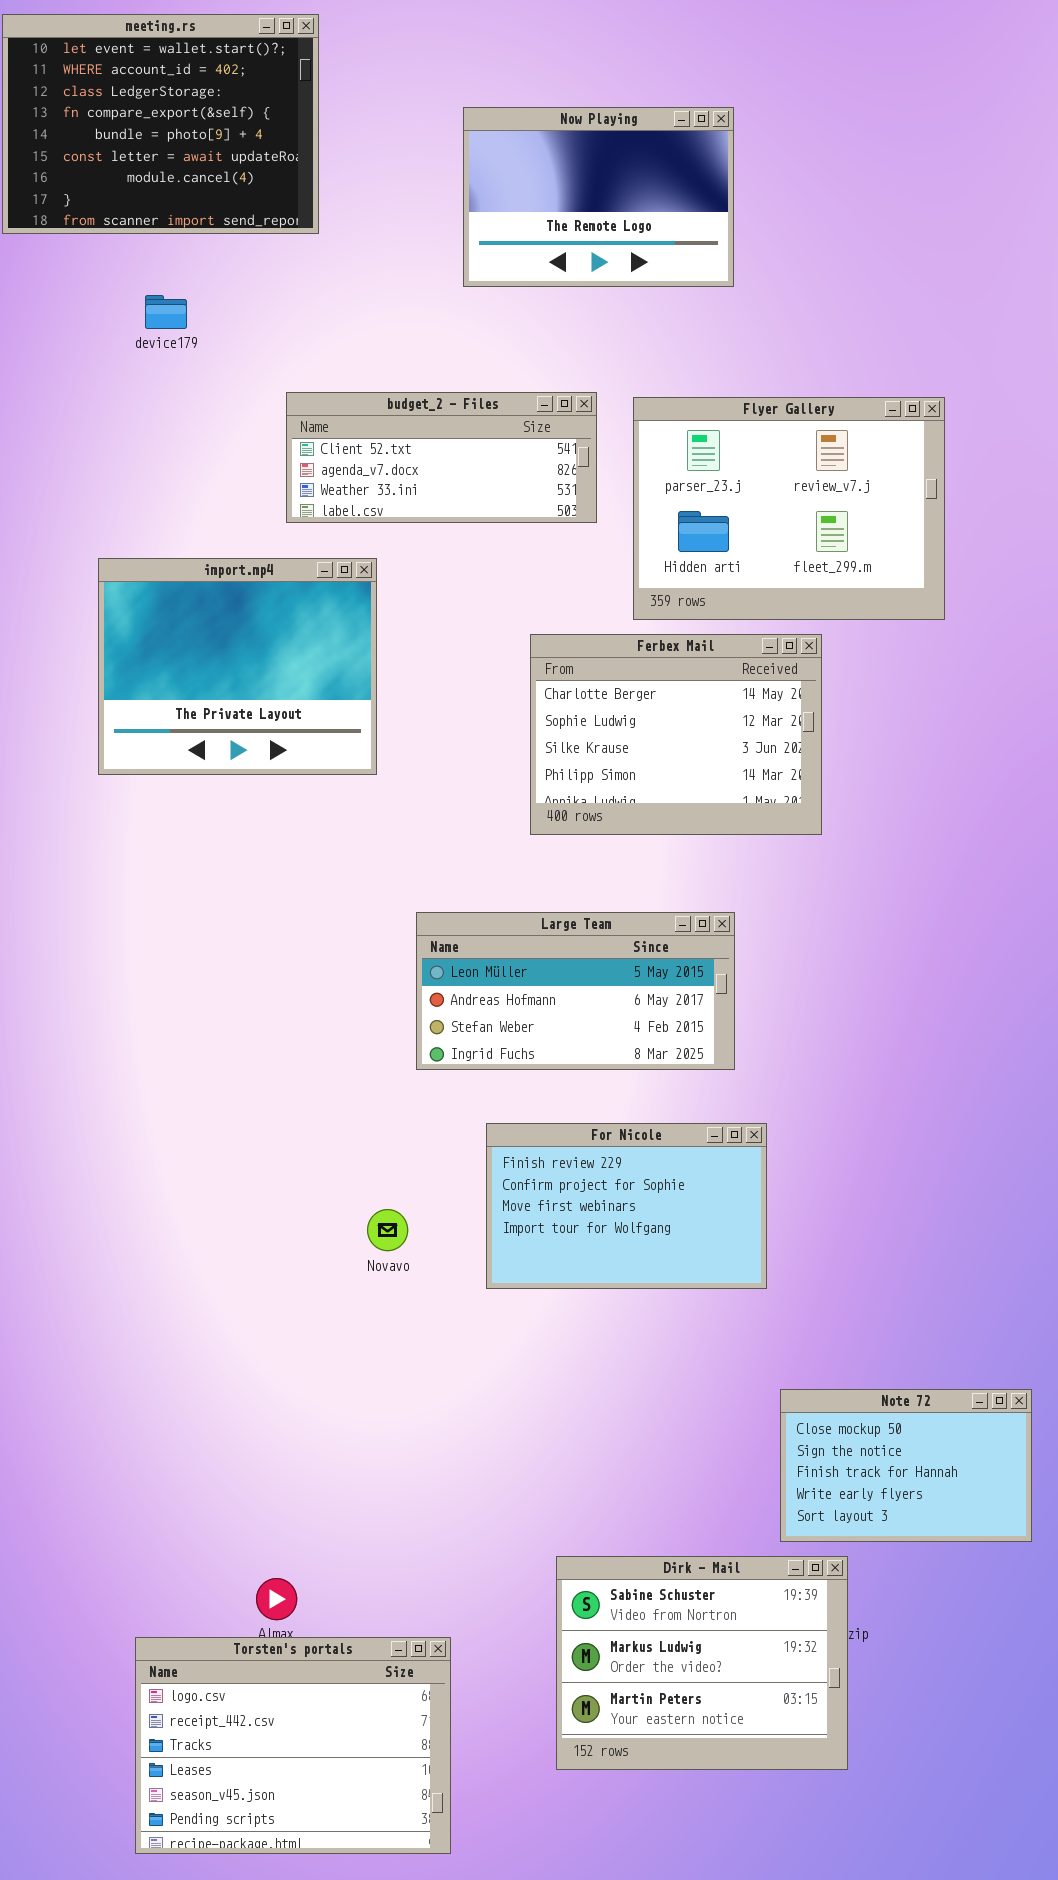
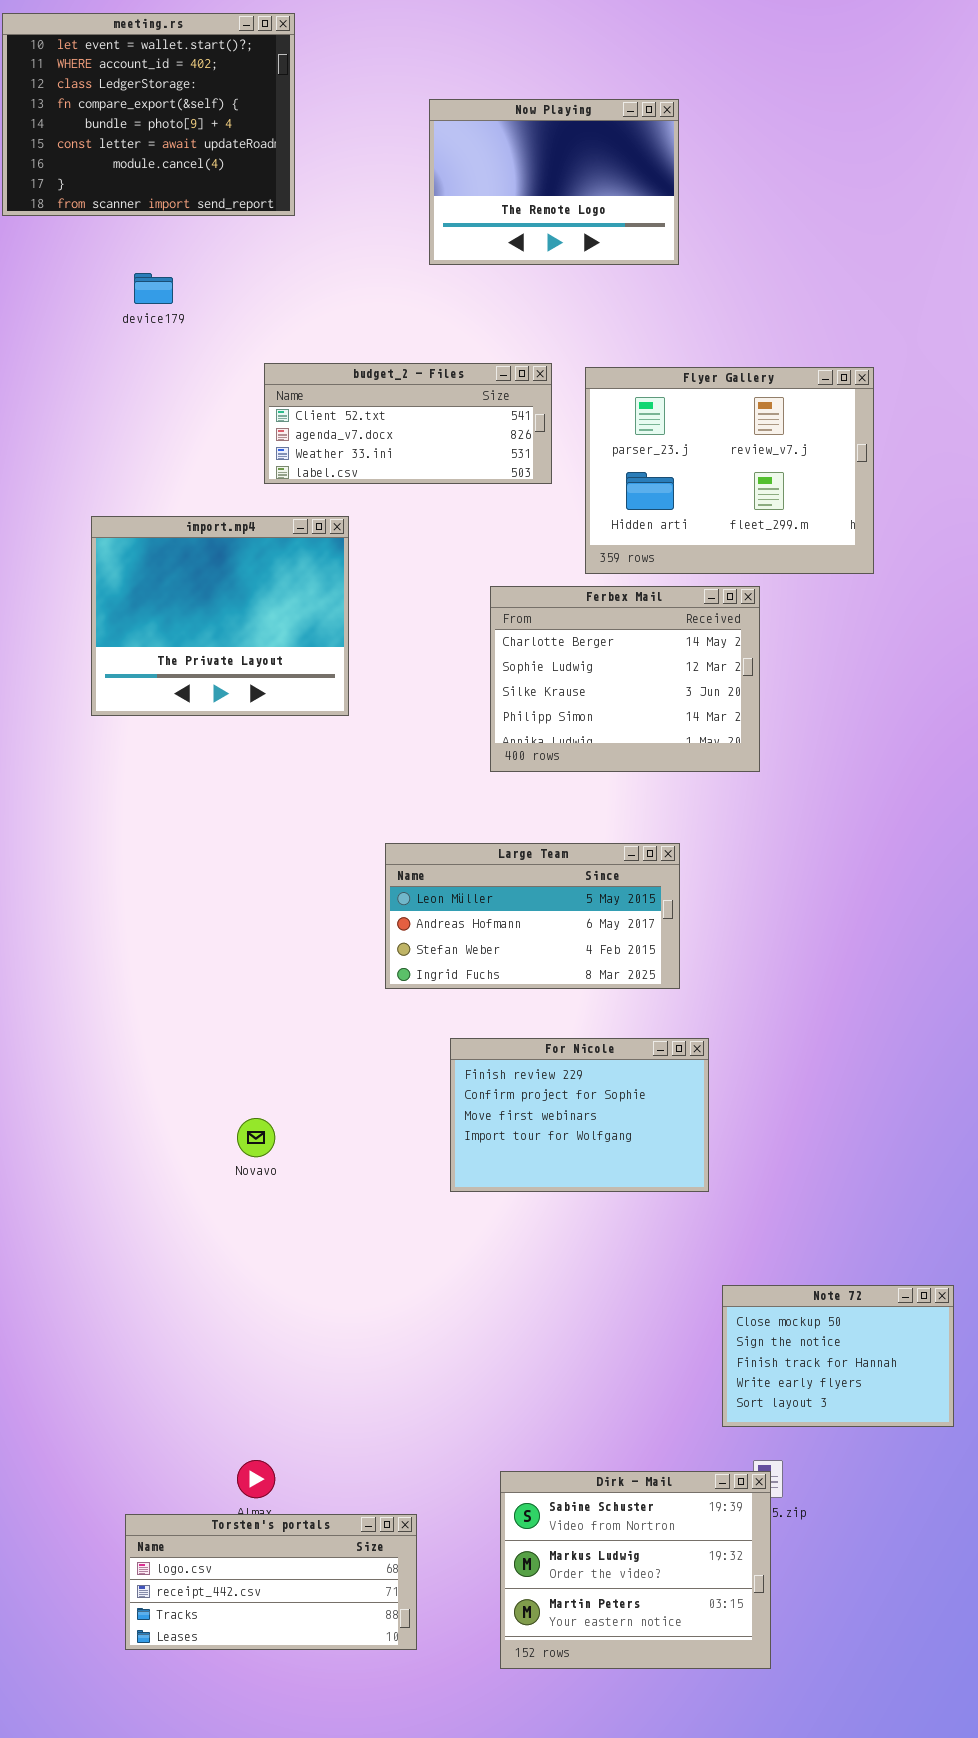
Novavo: [367,1209,408,1251] -> [237,1118,275,1157], moved
Dirk - Mail: [556,1556,848,1770] -> [500,1471,771,1669], moved
Torsten's portals: [135,1637,451,1854] -> [125,1514,417,1650], resized

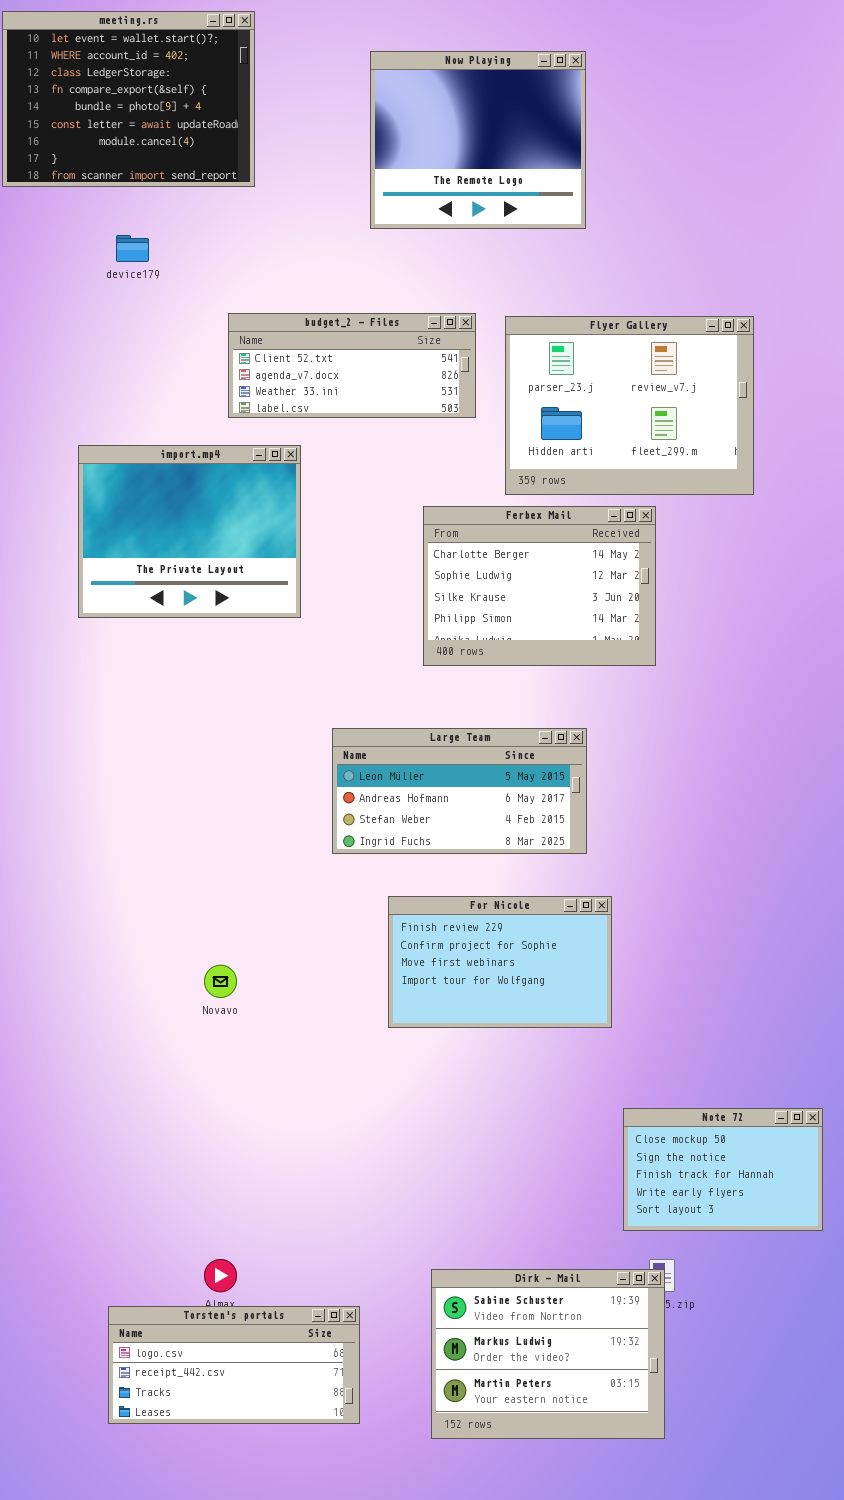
Now Playing: [429,99,679,265] -> [370,51,586,229], resized

